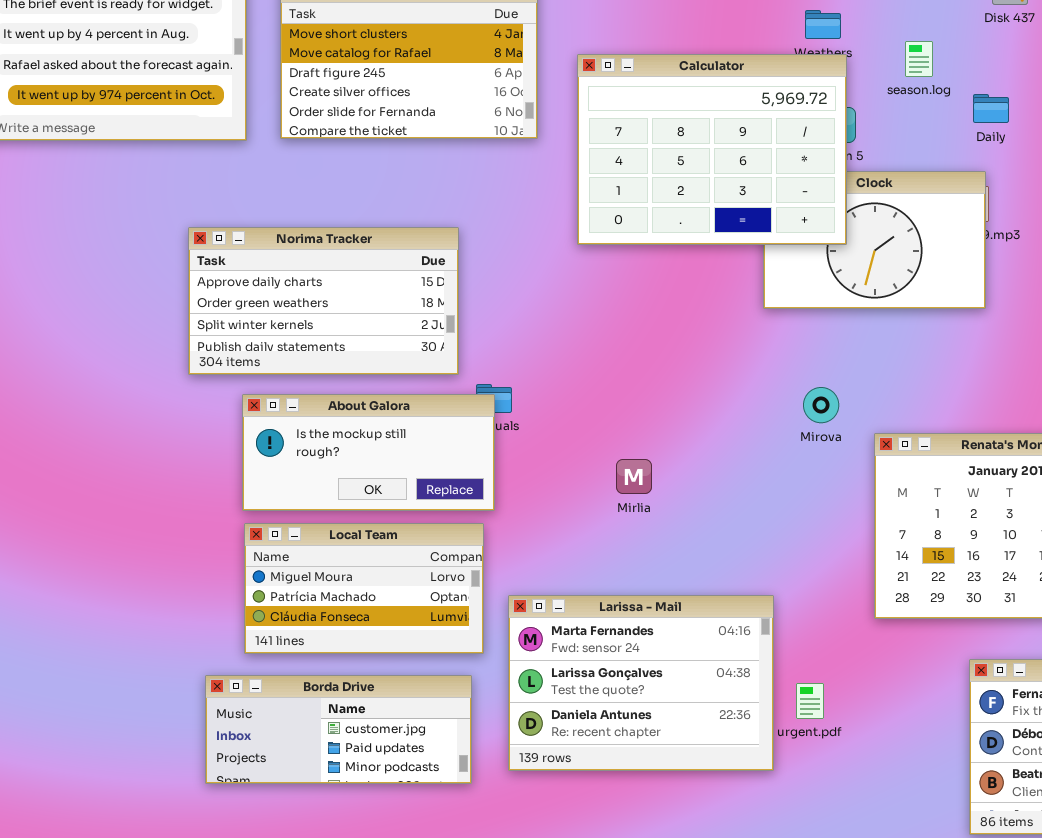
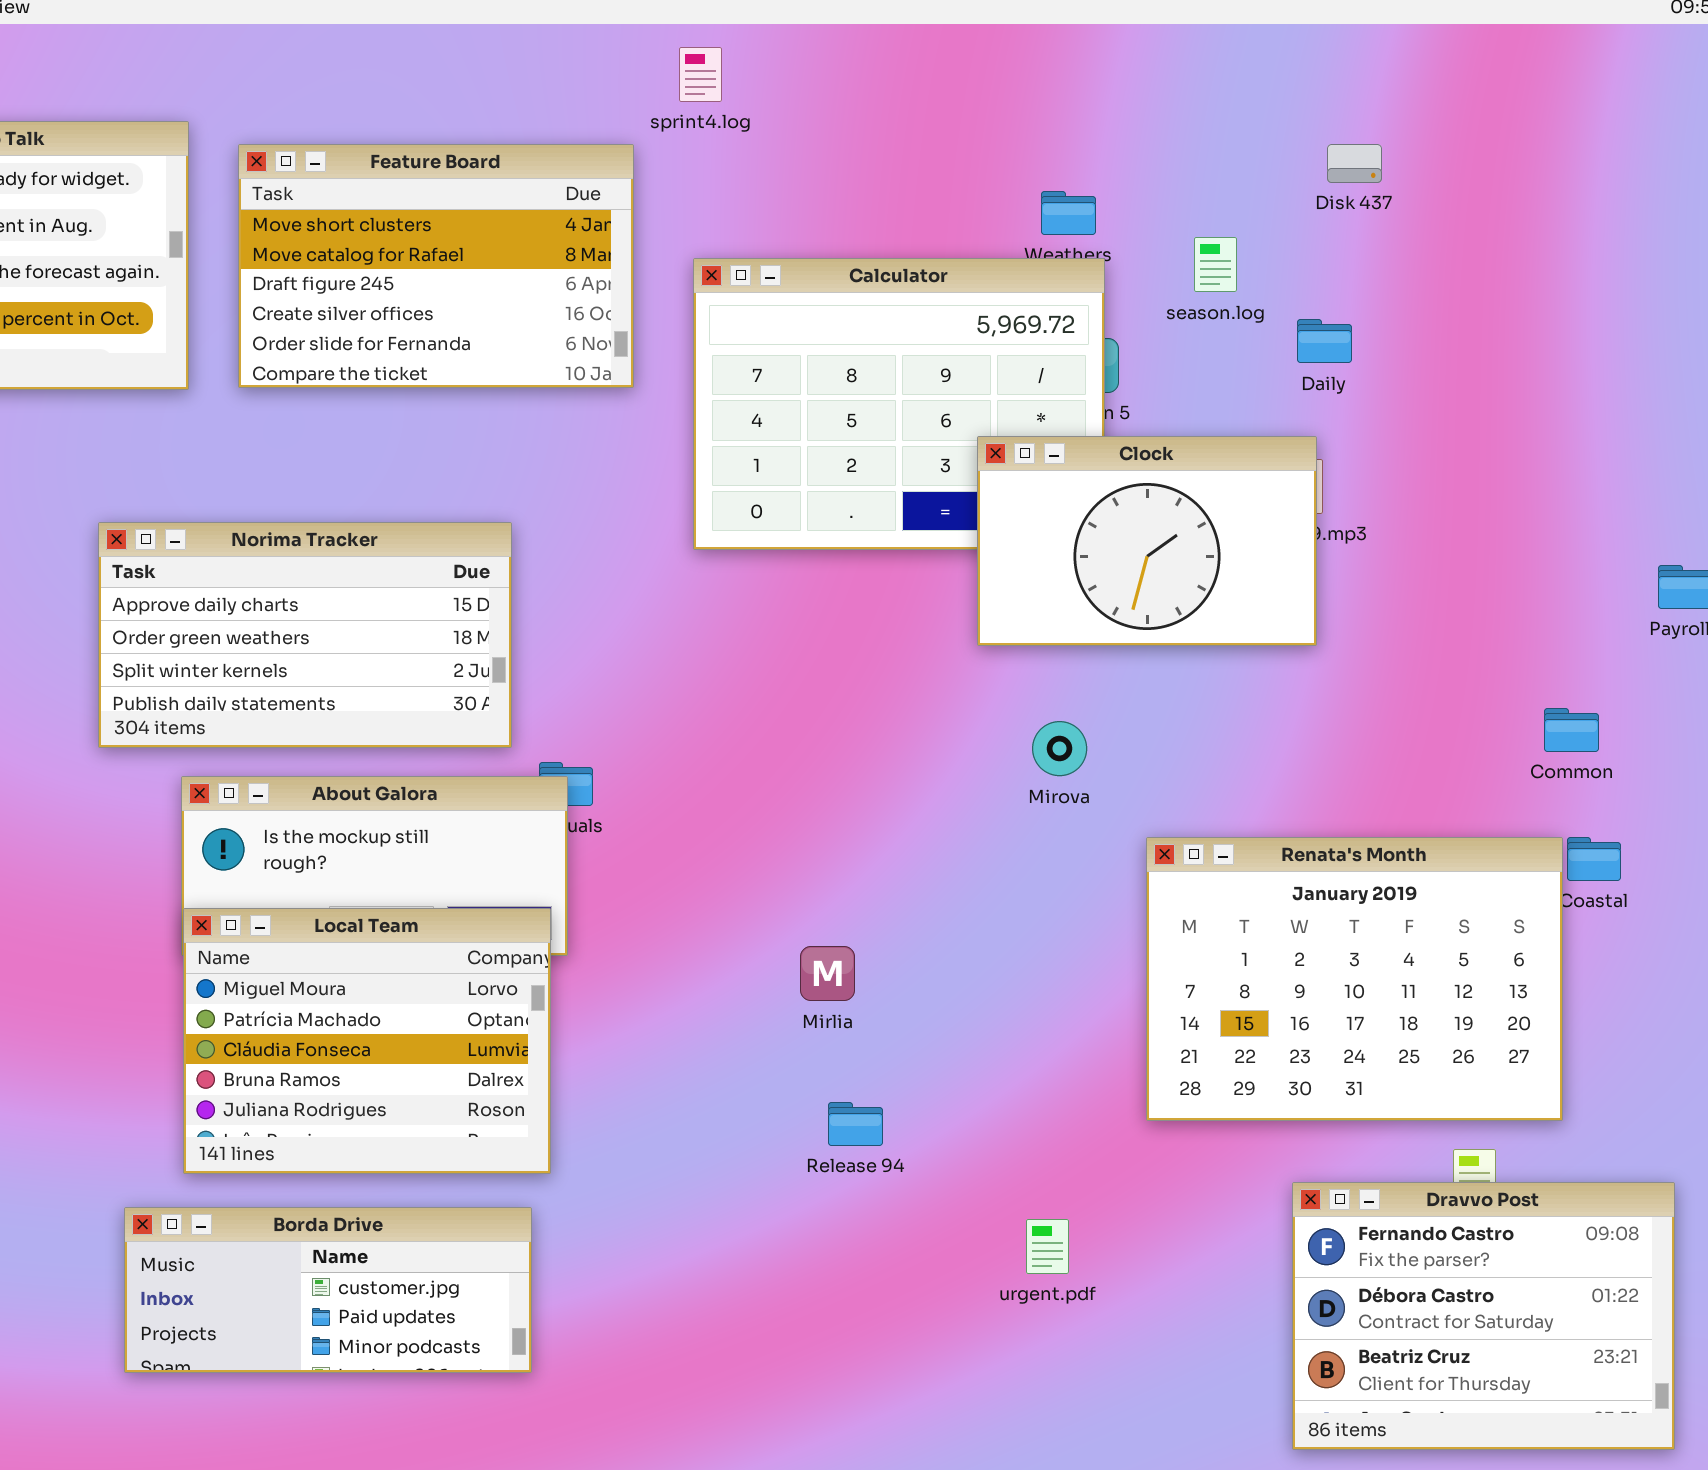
Clock: [763,171,986,309] -> [977,436,1317,646], raised
Mirova: [803,387,839,423] -> [1032,721,1087,776], moved
Mirlia: [616,459,652,494] -> [800,946,855,1001], moved
Local Team: [244,523,484,654] -> [183,908,551,1174], resized
Larissa - Mail: [508,595,774,771] -> none, closed

